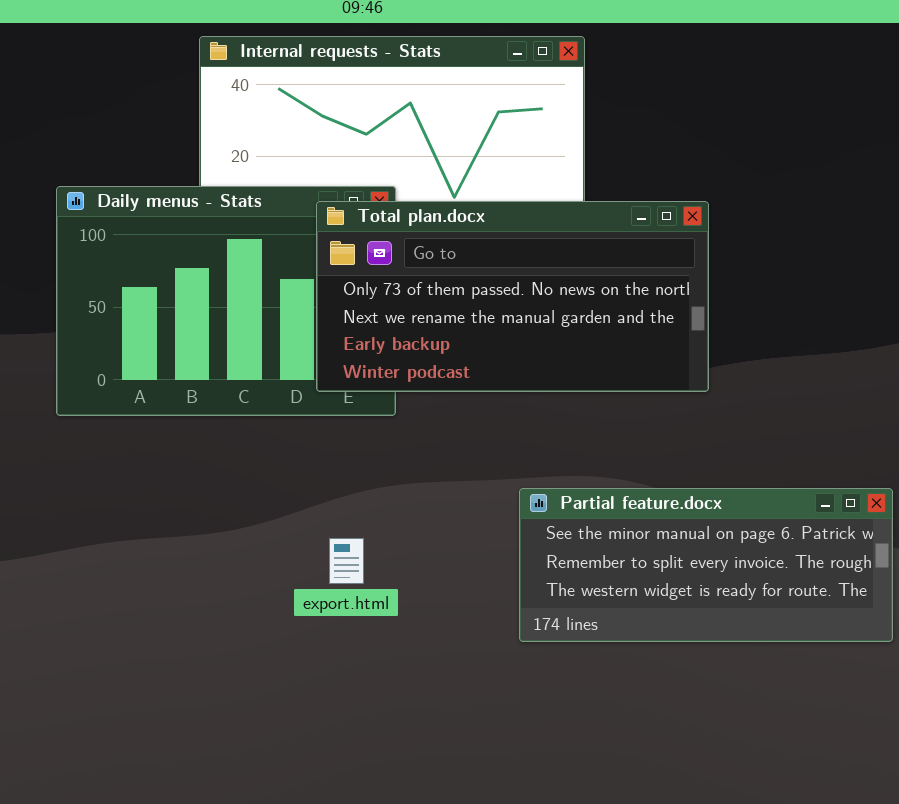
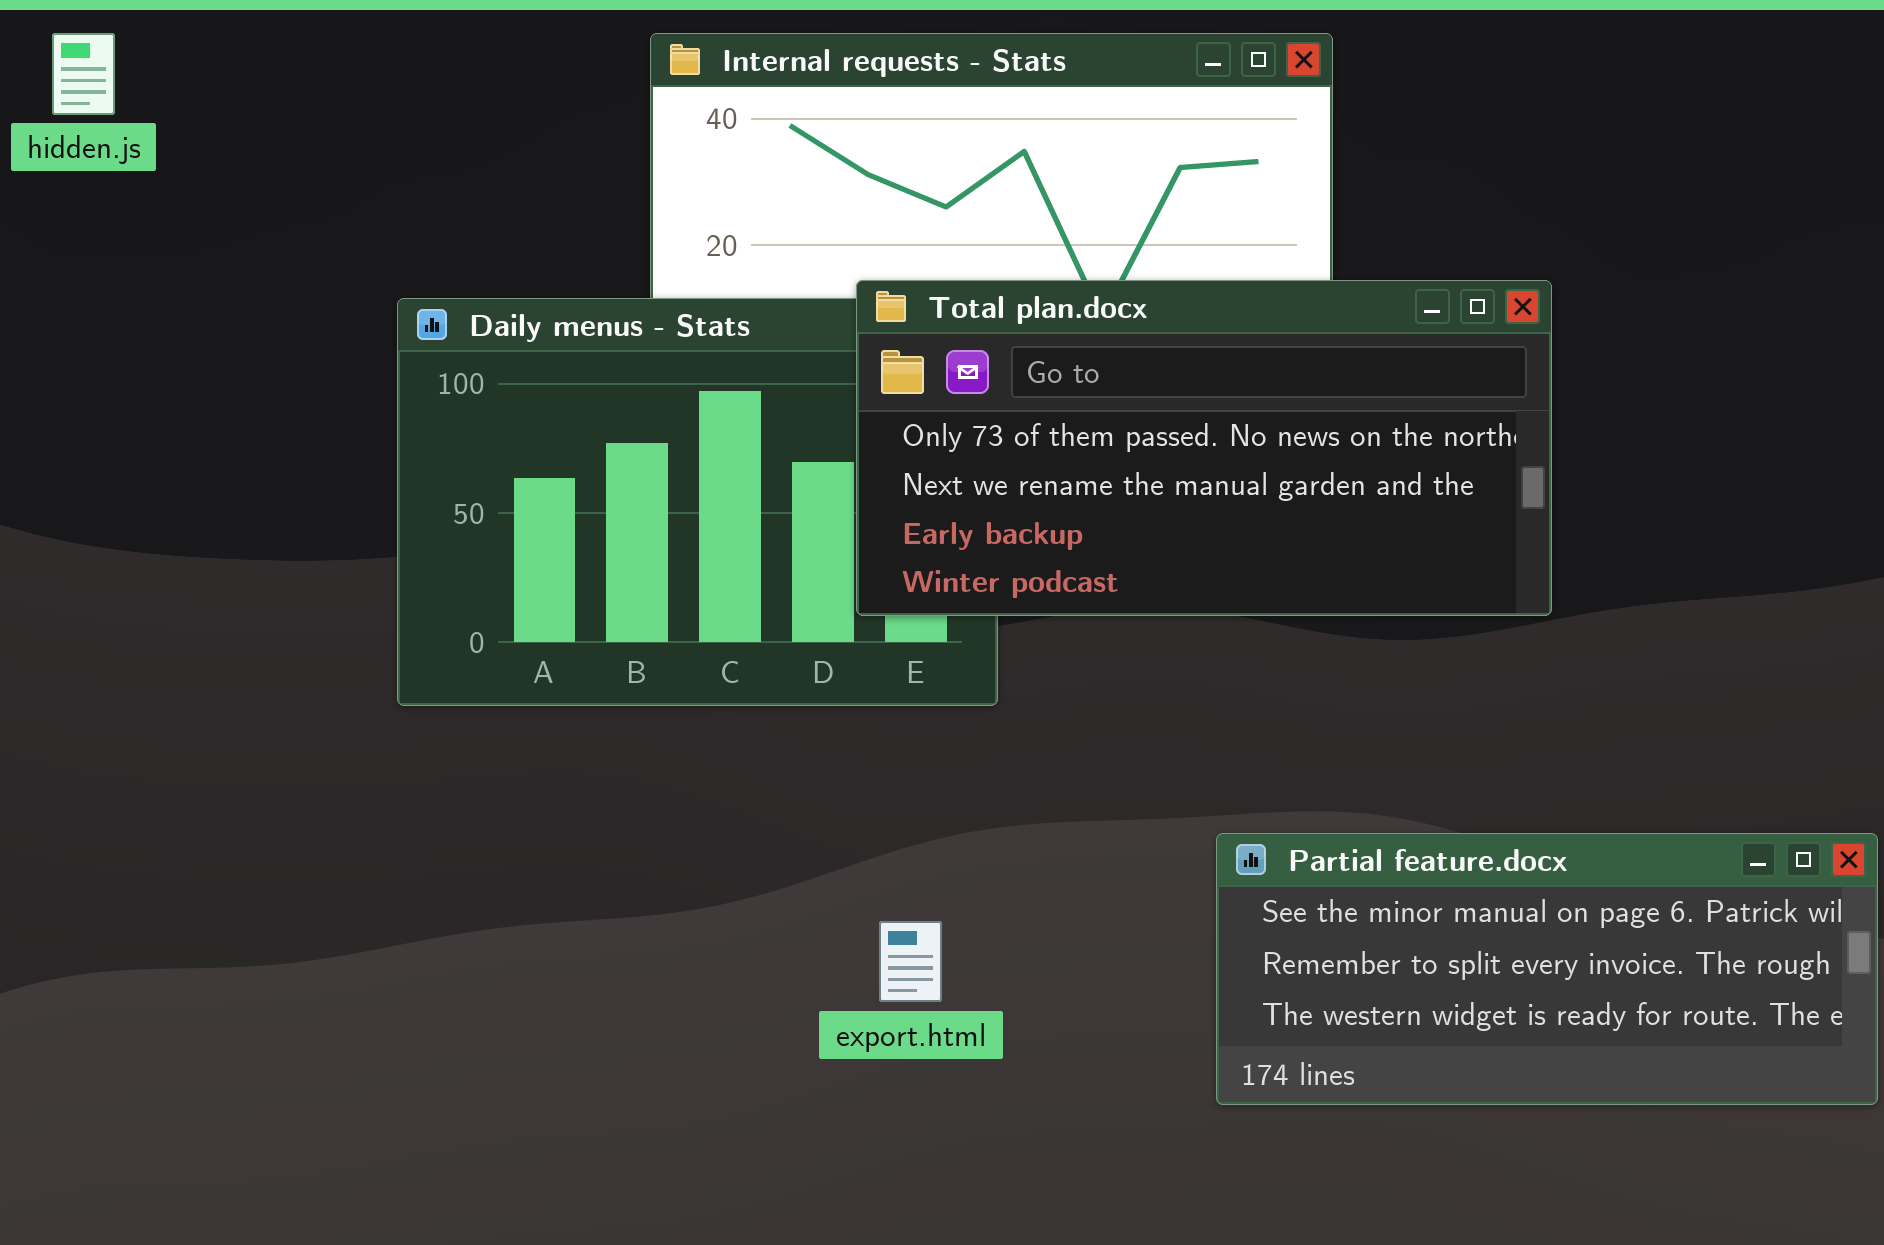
Total plan.docx: [316,201,709,392] -> [856,280,1552,616], moved

